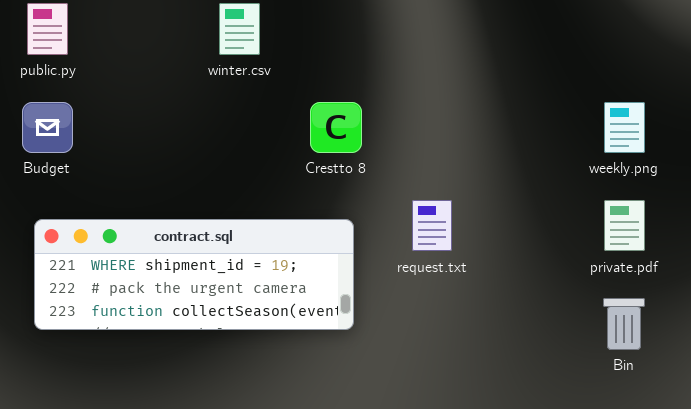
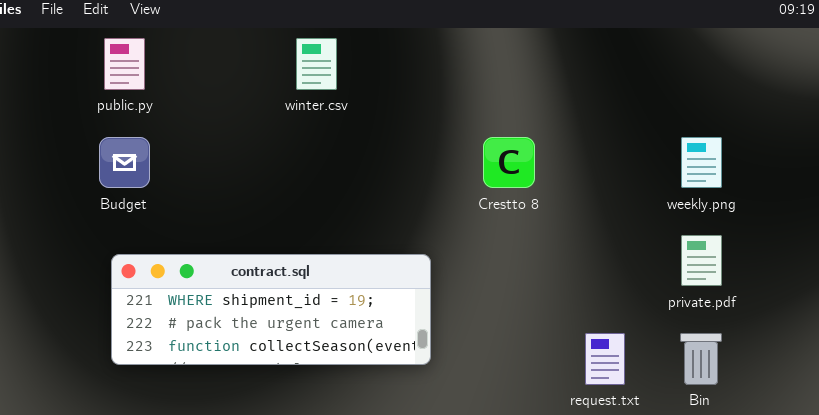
Crestto 8: [310,102,362,153] -> [483,137,535,188], moved
request.txt: [412,200,452,251] -> [585,333,625,385], moved

